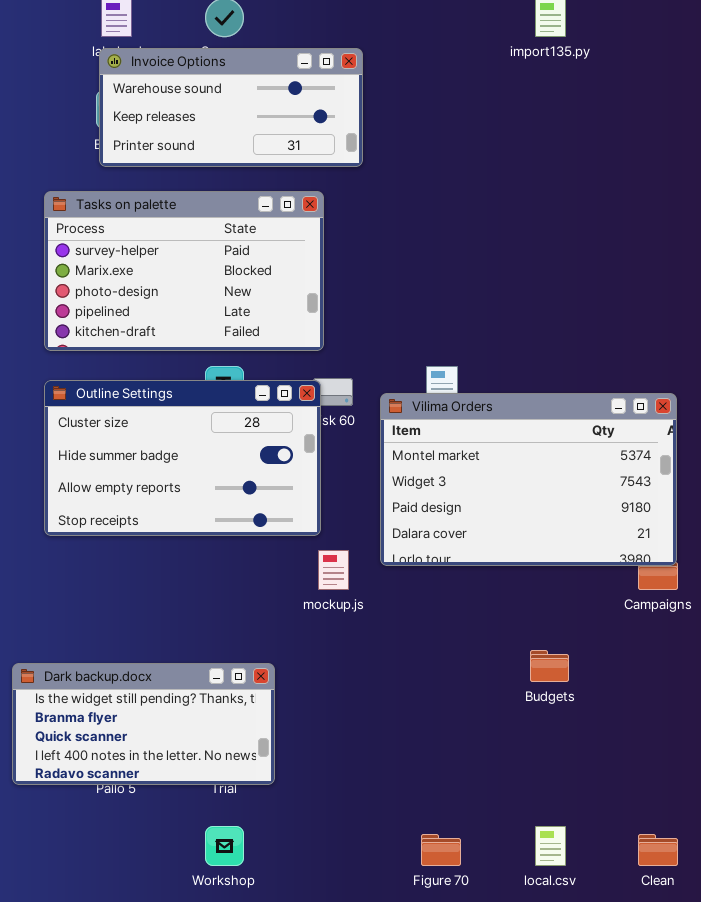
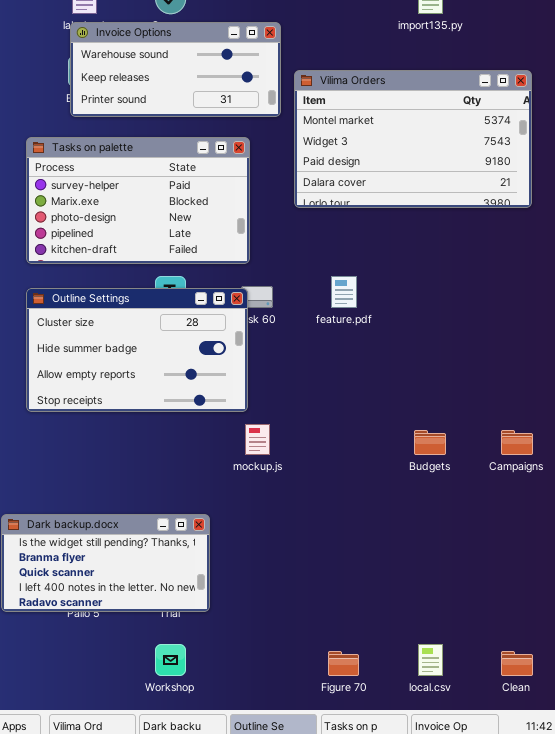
Vilima Orders: [380,393,677,566] -> [294,70,532,208], moved
Budgets: [530,650,569,682] -> [414,430,446,455], moved

